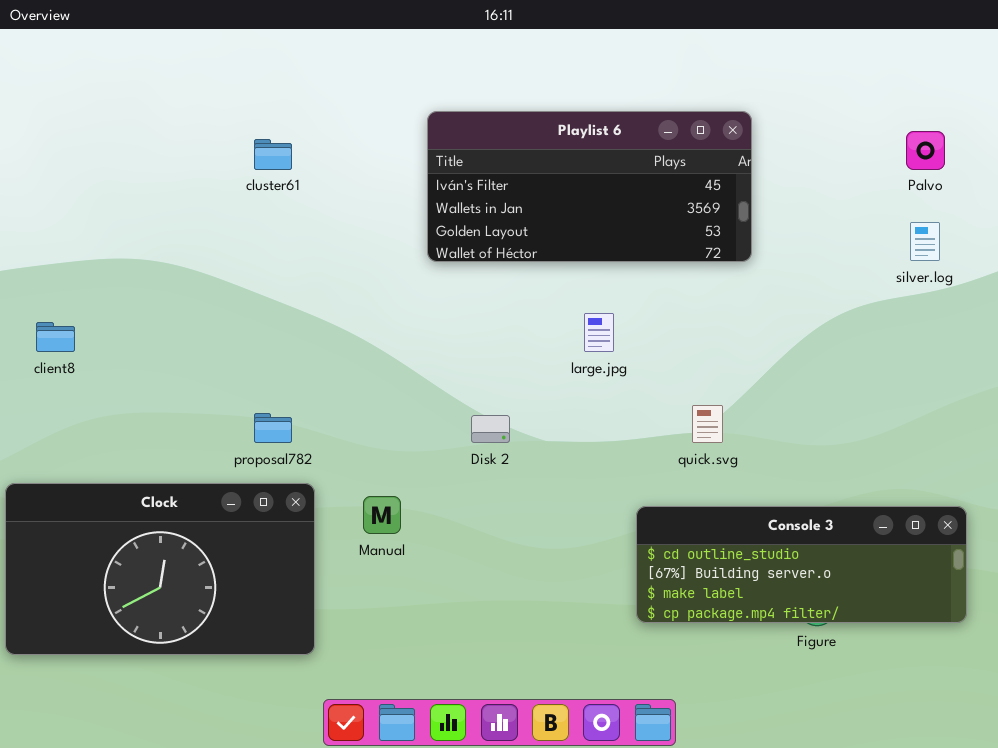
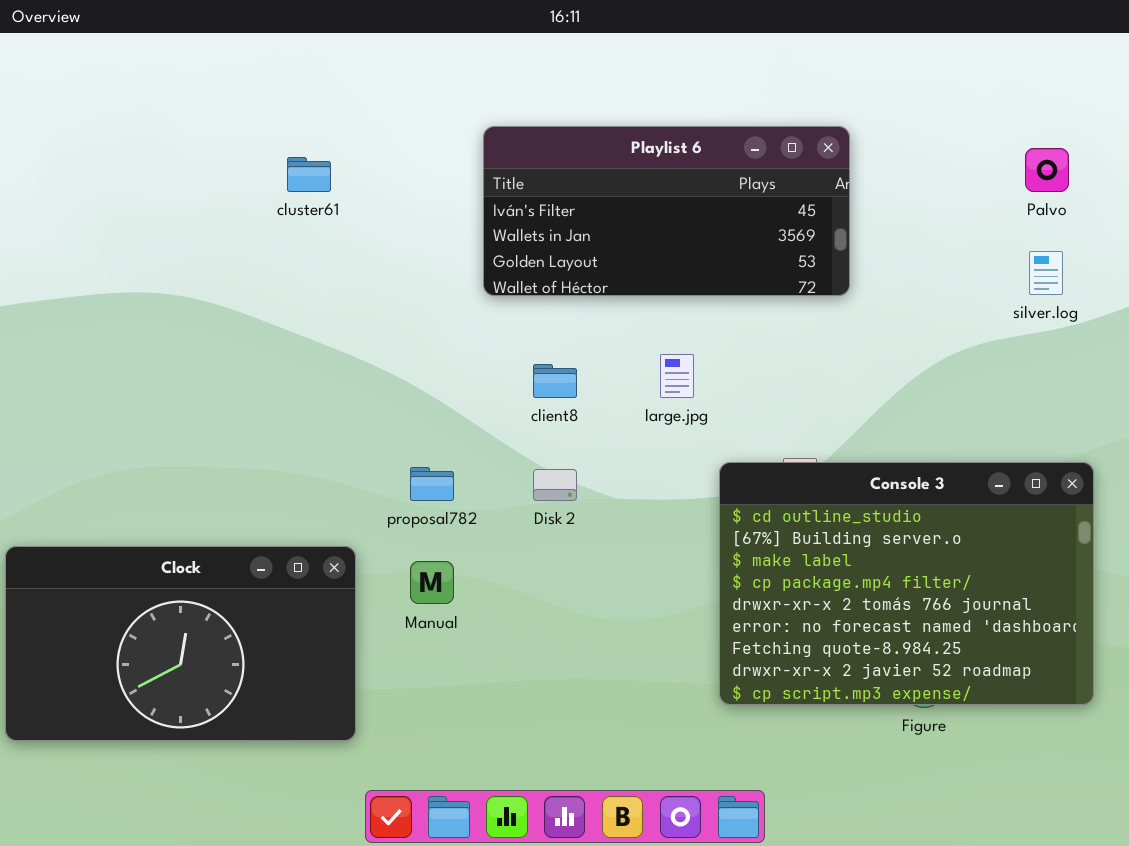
client8: [36,322,75,352] -> [533,364,577,398], moved
proposal782: [254,413,292,443] -> [410,467,454,501], moved
Console 3: [636,506,967,623] -> [719,462,1094,705], resized

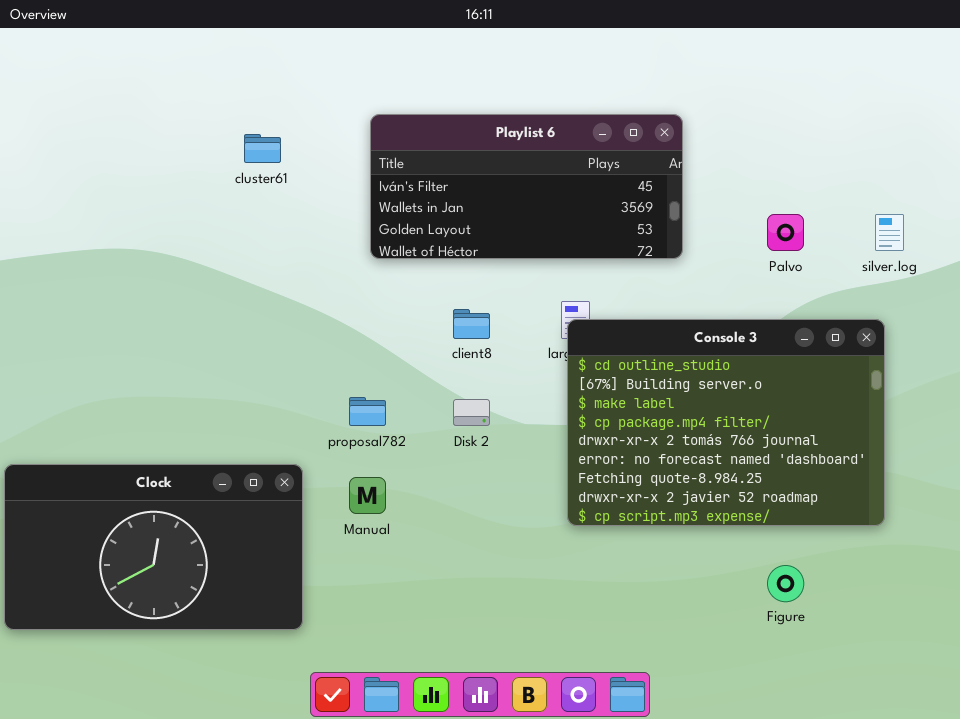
Playlist 6: [483,126,850,296] -> [370,114,683,259], moved
Palvo: [1025,148,1069,192] -> [767,214,804,251], moved
Console 3: [719,462,1094,705] -> [567,319,885,526], moved

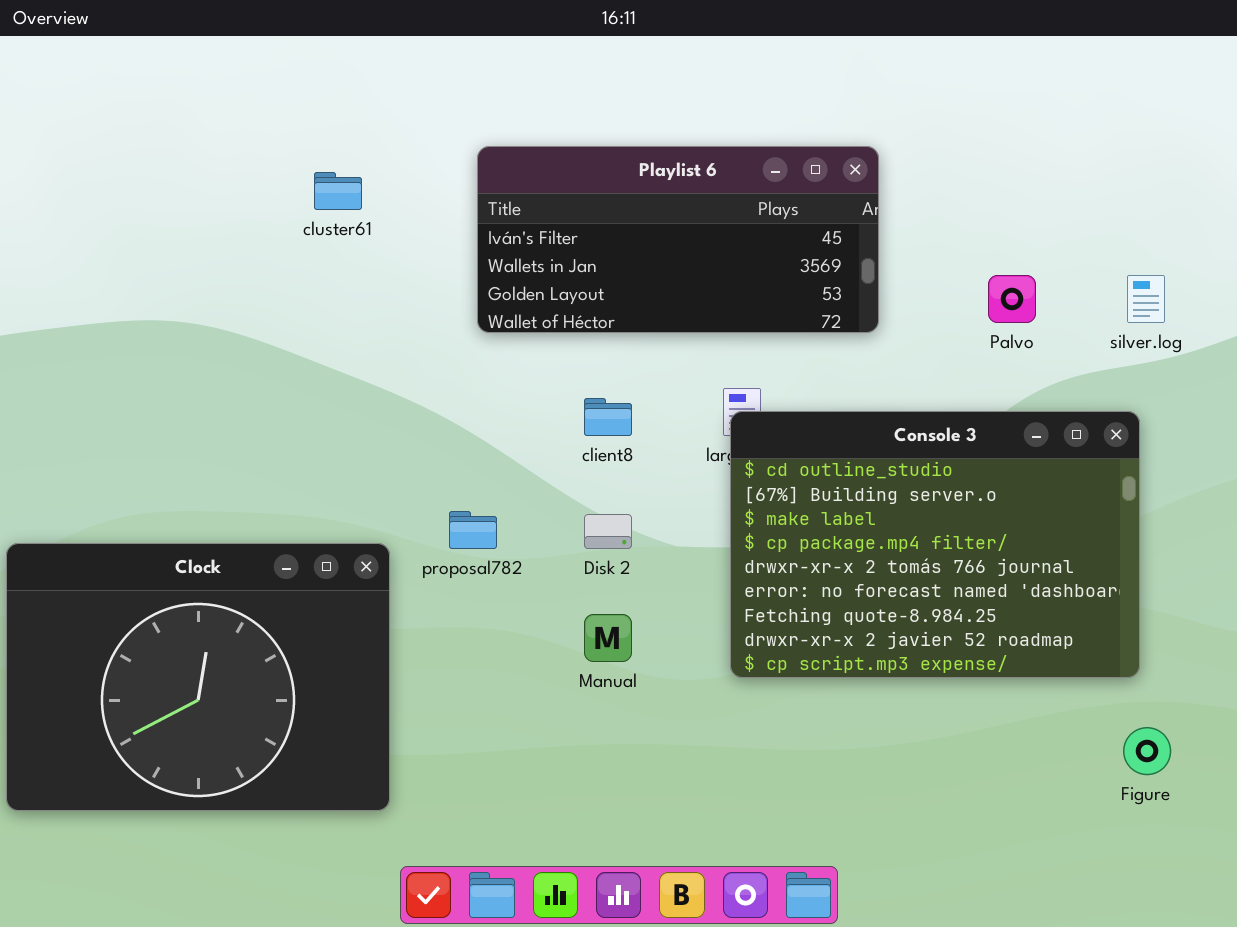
Clock: [4,464,303,630] -> [6,543,390,811], resized
Manual: [349,477,386,514] -> [584,614,632,662], moved
Figure: [767,565,804,602] -> [1123,727,1171,775], moved

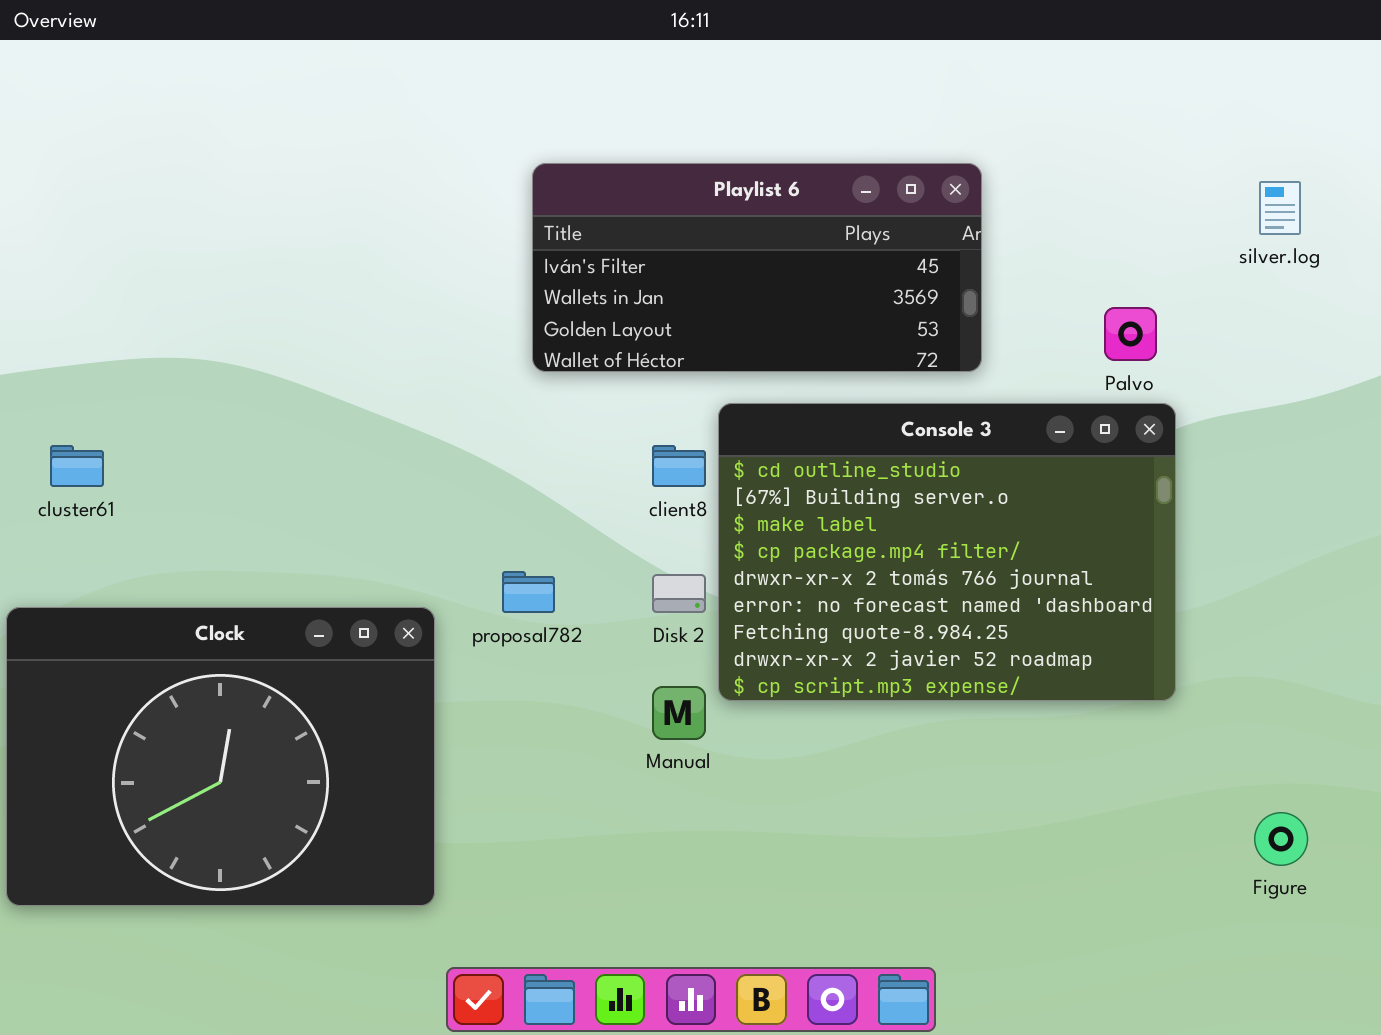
cluster61: [314,172,362,210] -> [50,445,104,487], moved
silver.log: [1127,275,1165,323] -> [1259,181,1301,235], moved
Console 3: [730,411,1140,678] -> [718,403,1176,701], moved

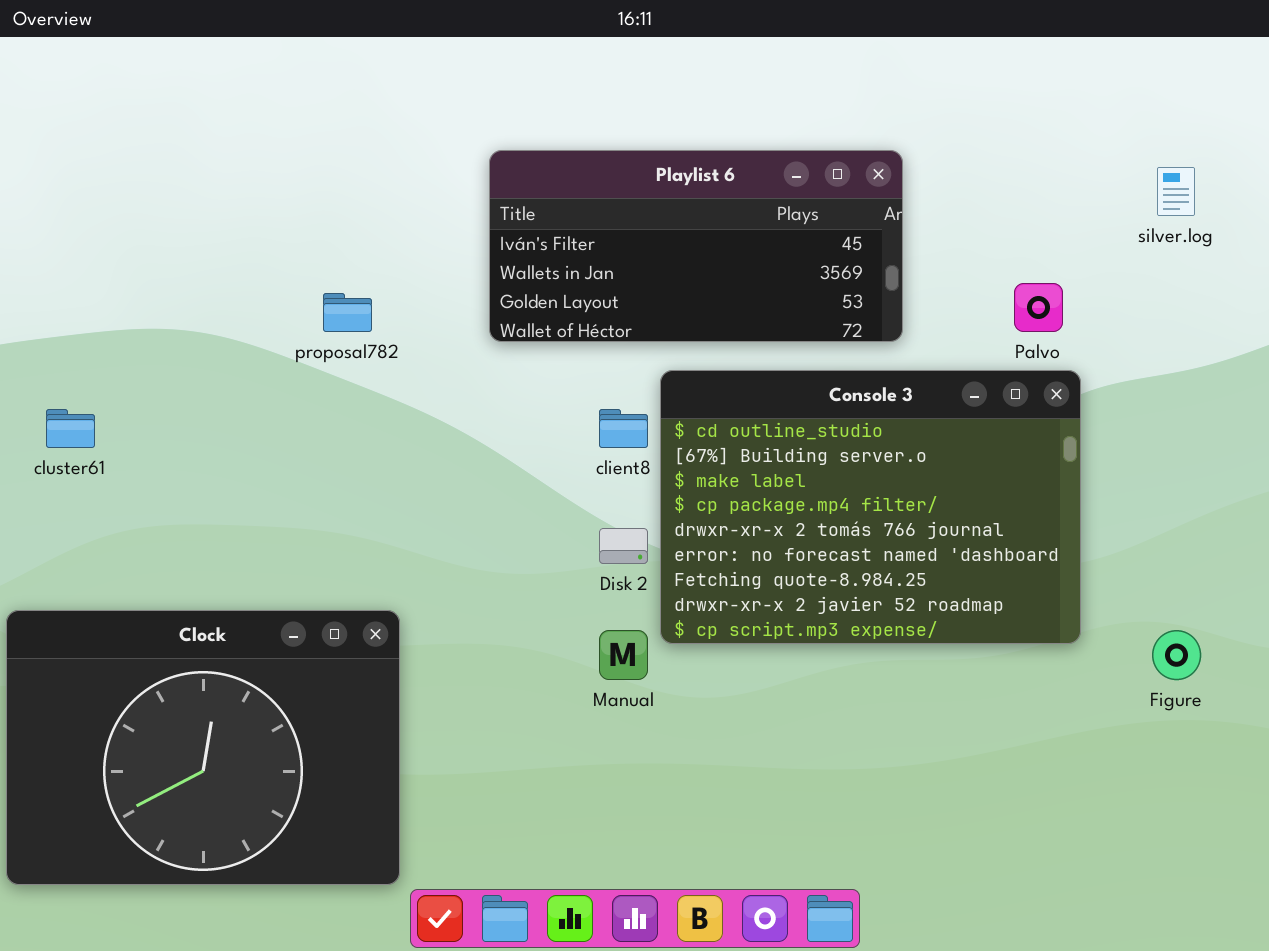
proposal782: [502,571,555,613] -> [323,293,372,332], moved
Clock: [6,607,435,906] -> [6,610,400,885], moved
Figure: [1254,812,1308,866] -> [1152,630,1201,680], moved

